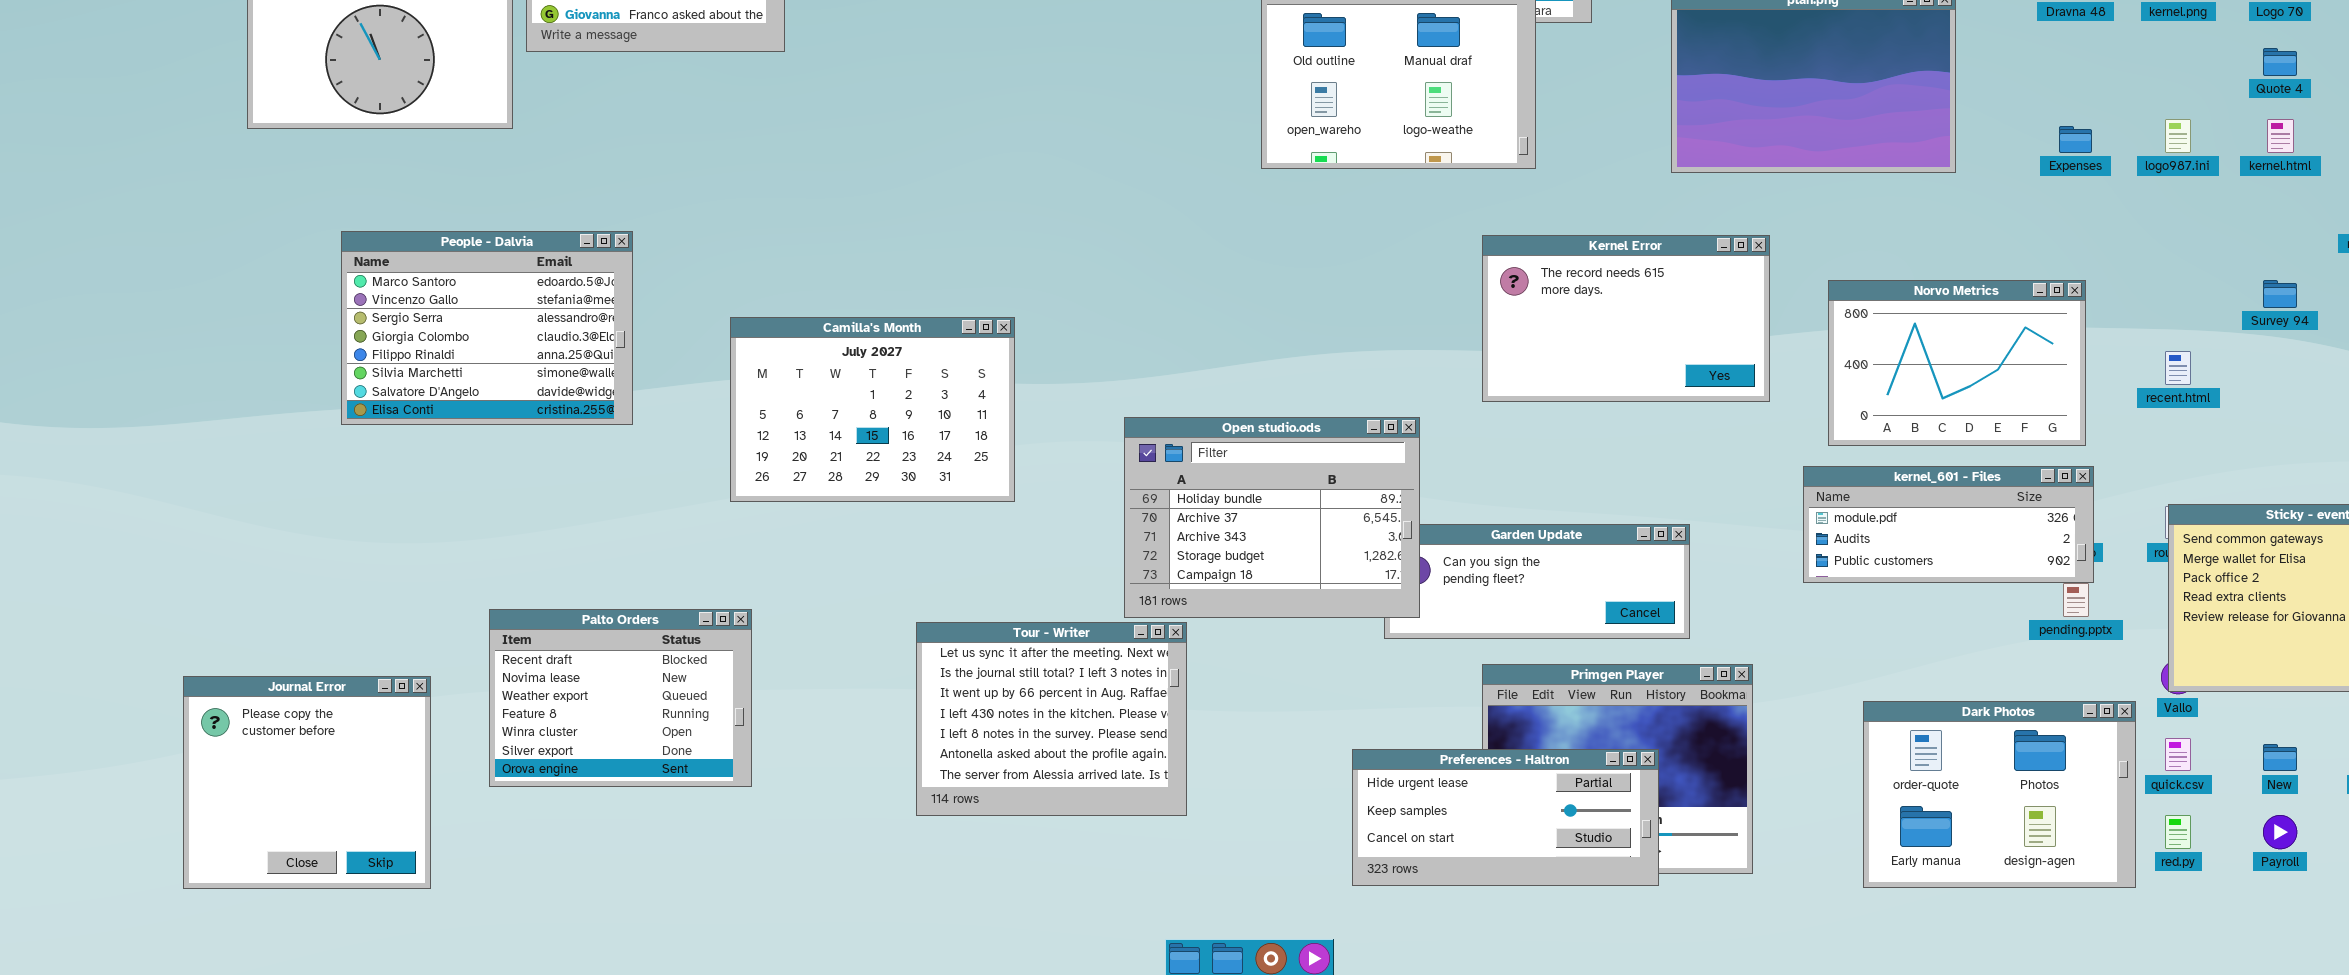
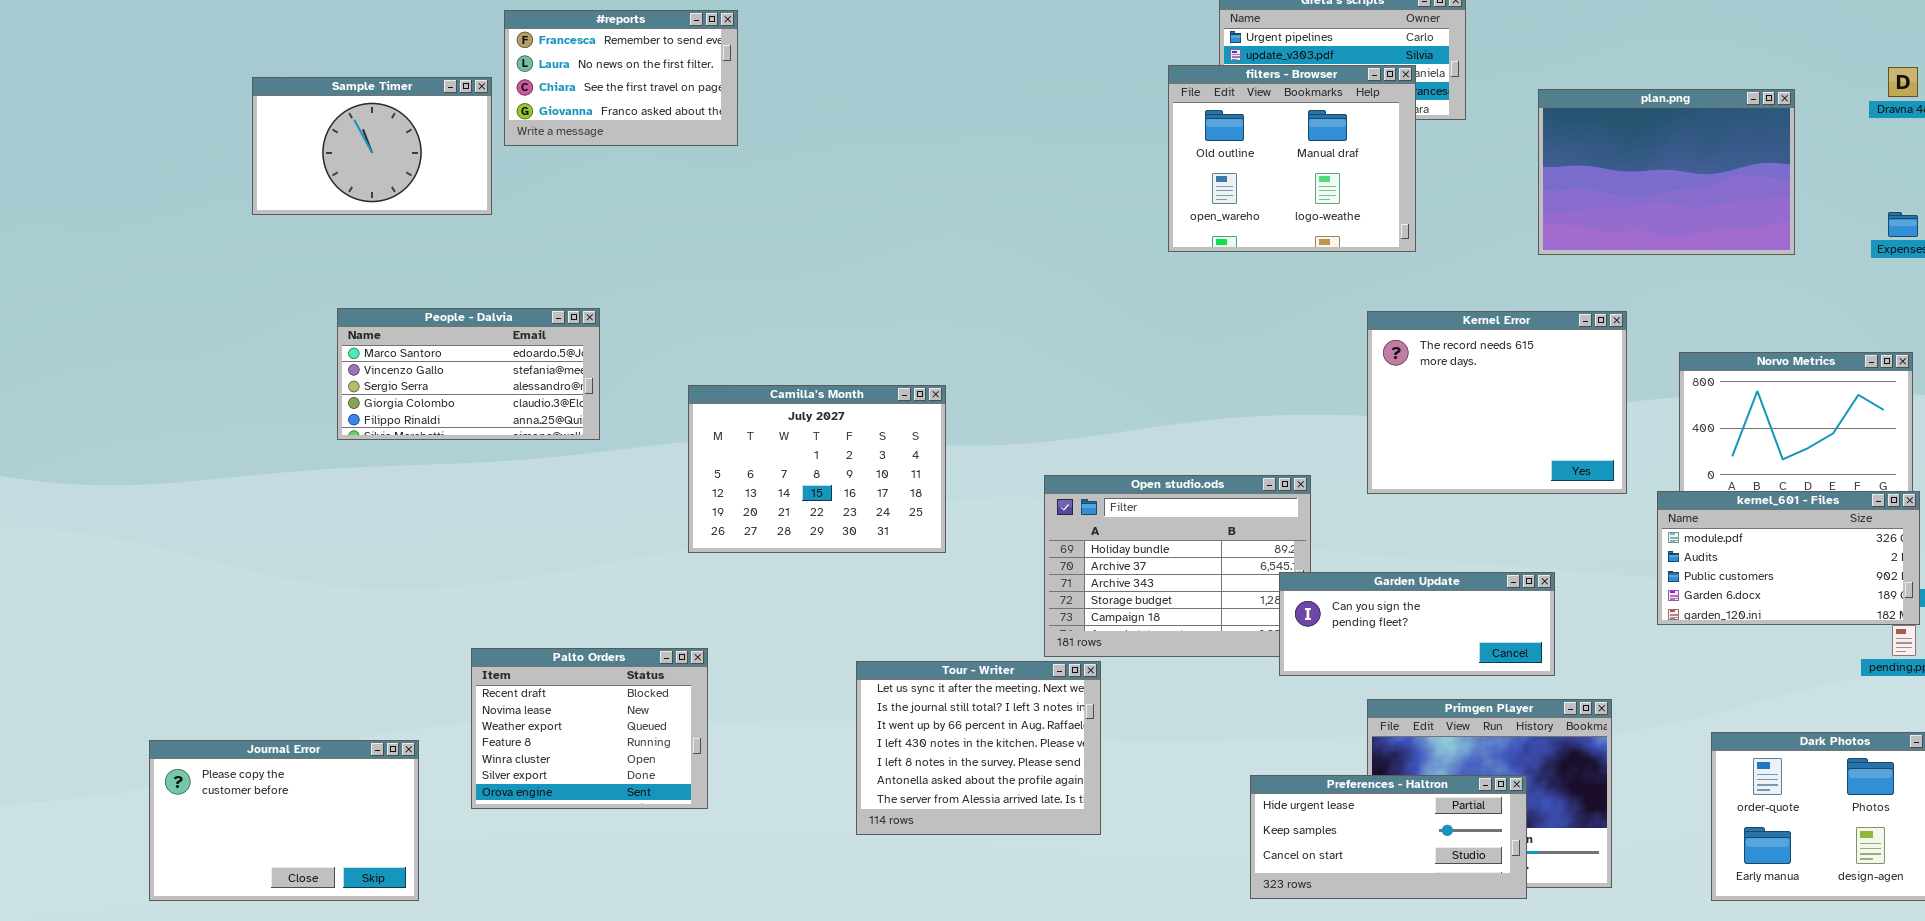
People - Dalvia: [341,231,633,425] -> [337,308,600,440], resized
Kernel Error: [1482,235,1770,402] -> [1367,311,1627,494], resized
kernel_601 - Files: [1803,466,2094,583] -> [1657,491,1920,625], resized
Garden Update: [1384,524,1690,639] -> [1279,572,1555,676], raised
Journal Error: [183,676,431,889] -> [149,740,419,901], resized

